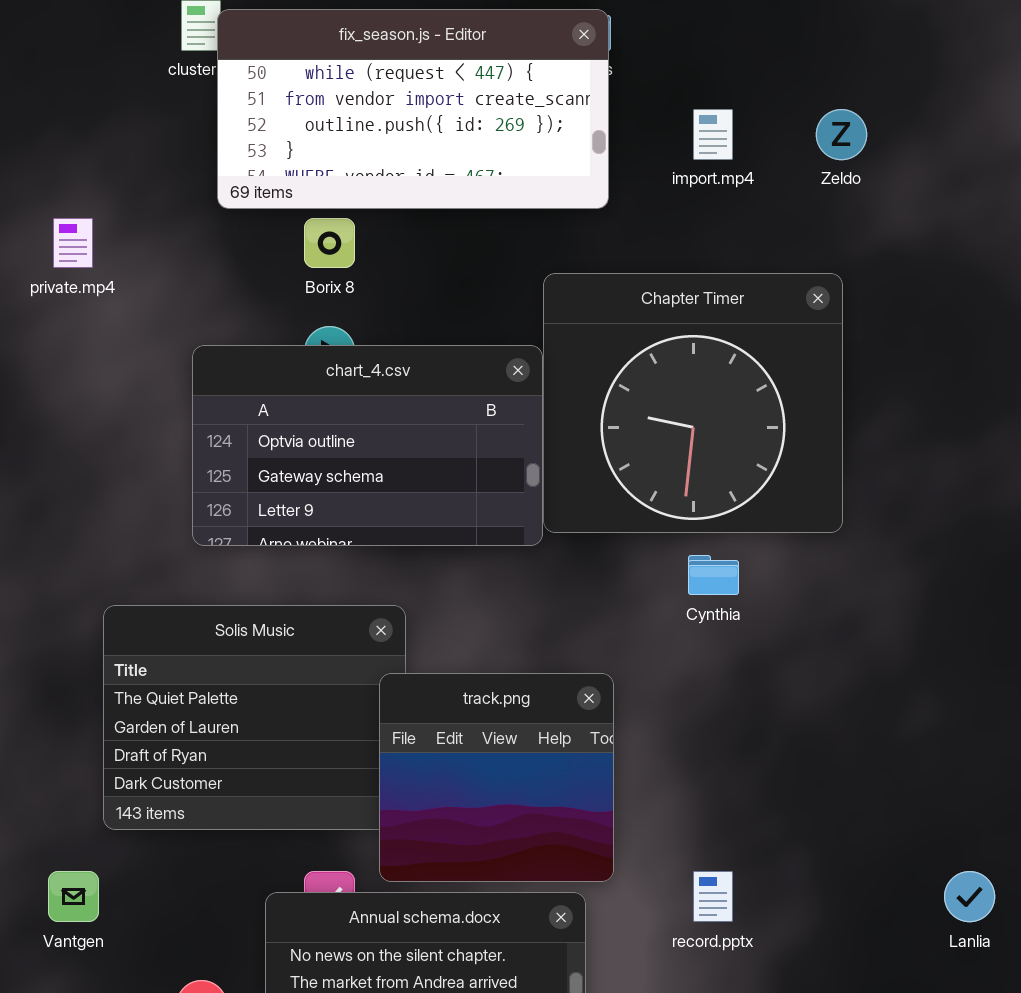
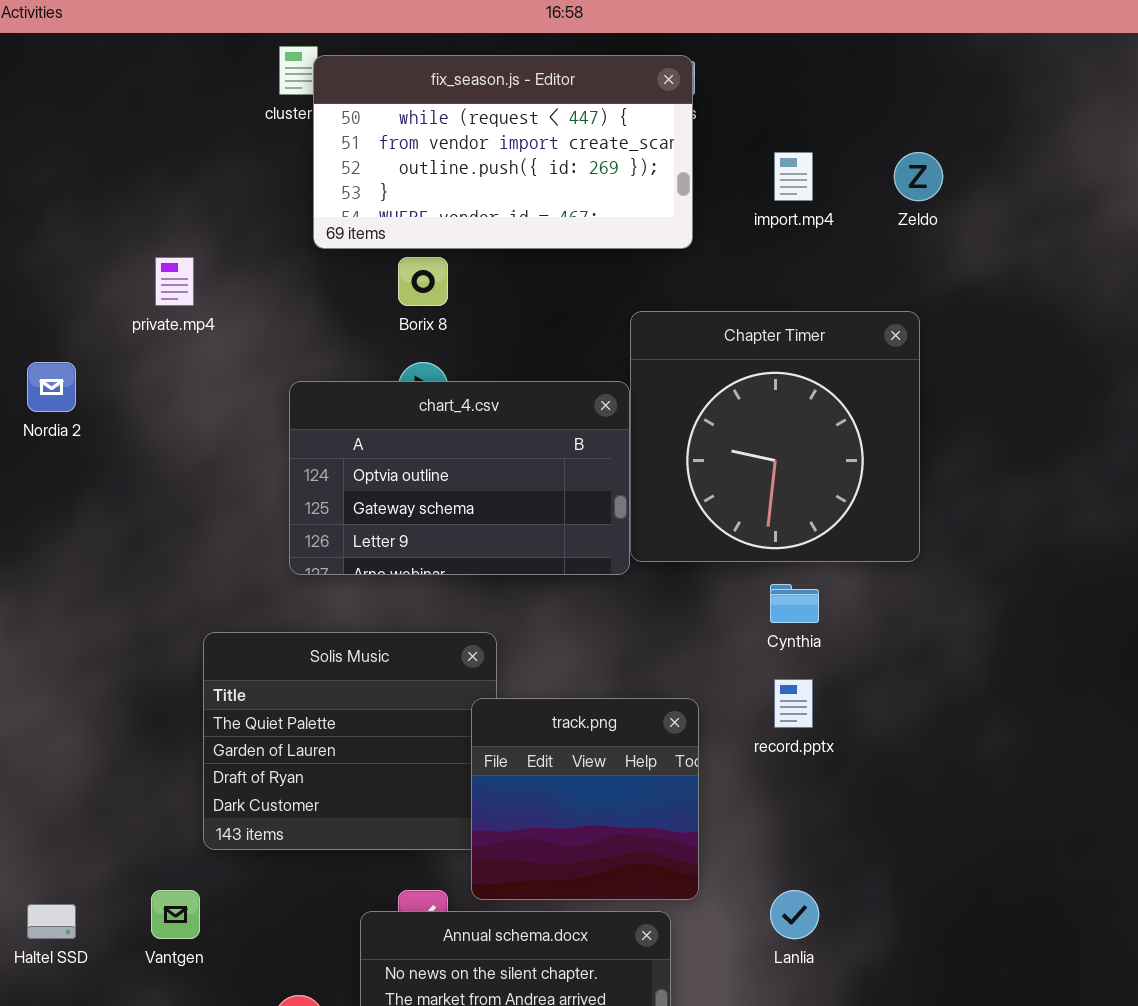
record.pptx: [693,871,733,922] -> [774,679,813,728], moved
Lanlia: [944,871,995,922] -> [770,890,819,939], moved

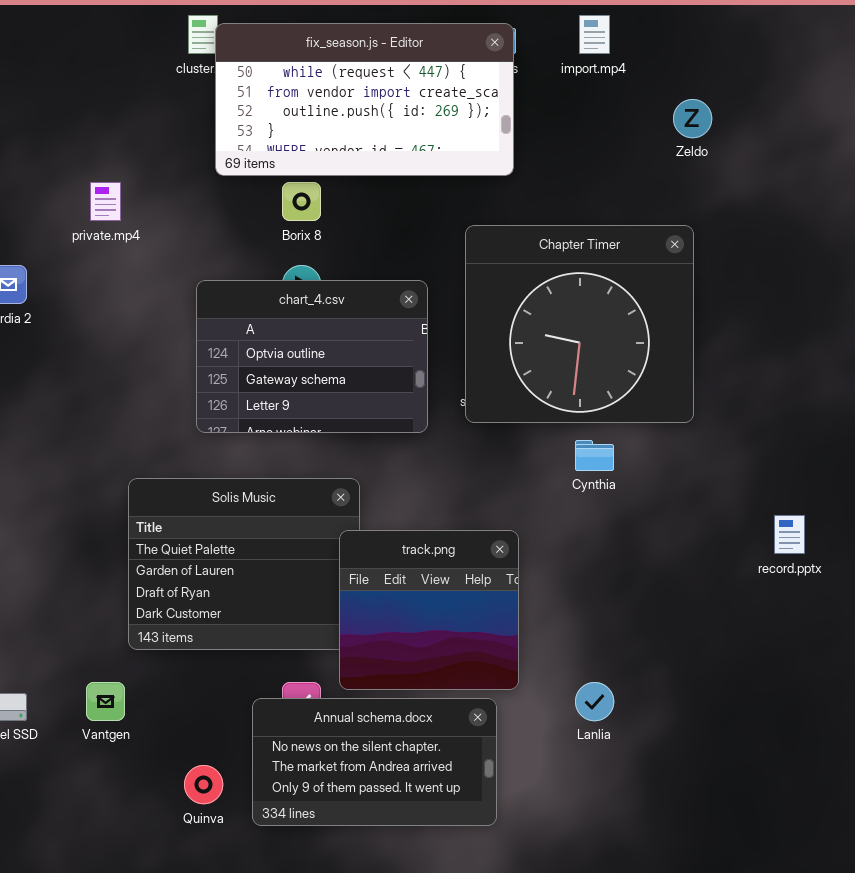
import.mp4: [774,152,813,201] -> [579,15,610,54], moved
chart_4.csv: [289,381,630,575] -> [196,280,428,433], resized
record.pptx: [774,679,813,728] -> [774,515,805,554], moved

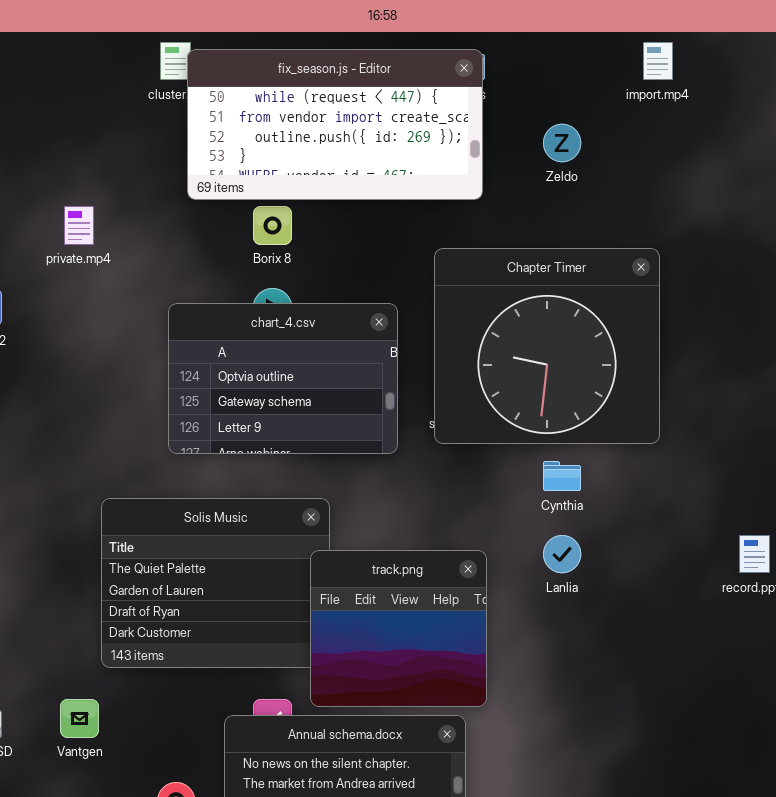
import.mp4: [579,15,610,54] -> [643,42,673,80], moved
Zeldo: [673,99,712,138] -> [543,124,581,162], moved
Lanlia: [575,682,614,721] -> [543,535,581,573], moved

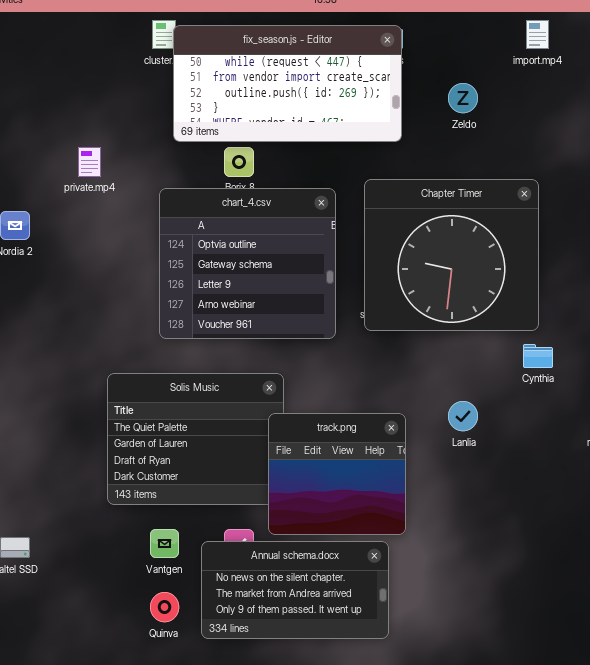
chart_4.csv: [168,303,398,454] -> [159,188,336,339], resized
Cynthia: [543,461,581,491] -> [523,344,553,368], moved
Vantgen: [60,699,99,738] -> [150,529,179,558], moved

